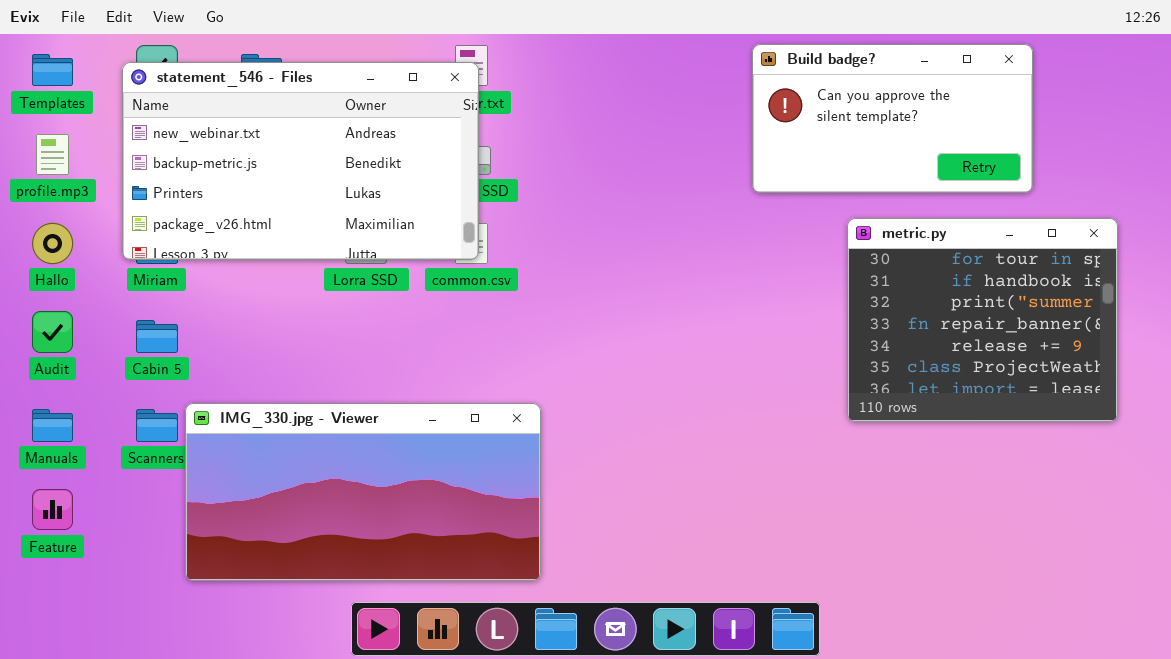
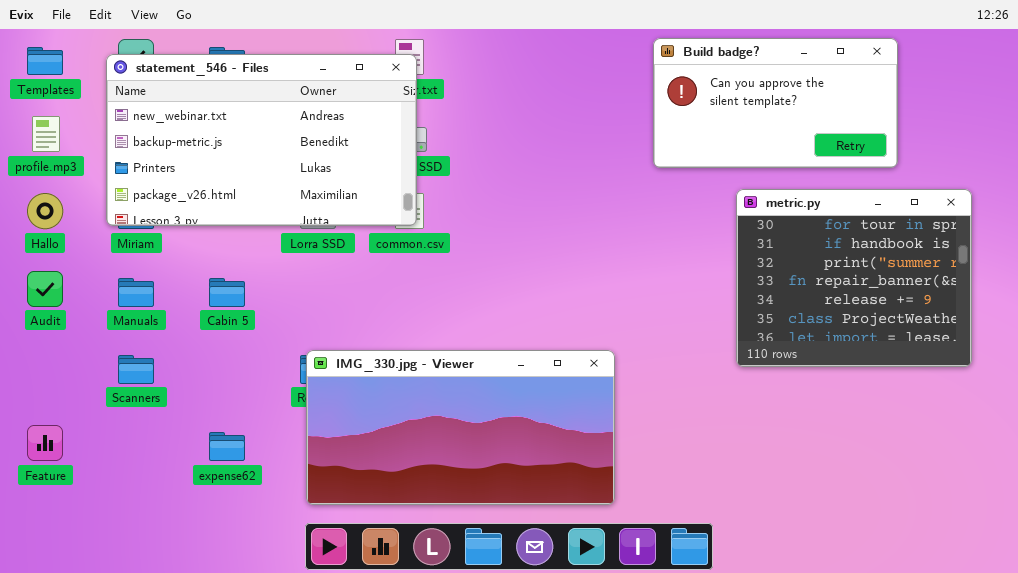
Cabin 5: [136,320,178,353] -> [209,278,245,307], moved
IMG_330.jpg - Viewer: [185,403,541,581] -> [306,350,615,505], moved
Manuals: [32,409,73,442] -> [118,278,154,307], moved

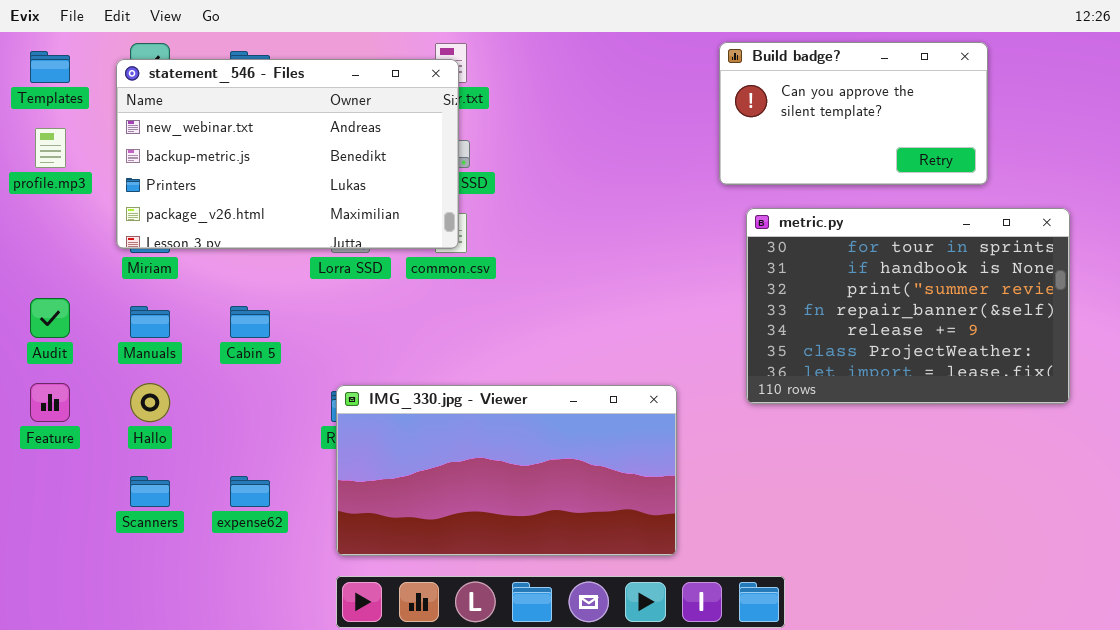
metric.py: [736,189,972,367] -> [746,208,1070,404], resized
Hallo: [27,193,63,229] -> [130,383,170,422], moved
Scanners: [118,355,154,384] -> [130,476,170,507], moved
Feature: [27,425,63,461] -> [30,383,70,422], moved

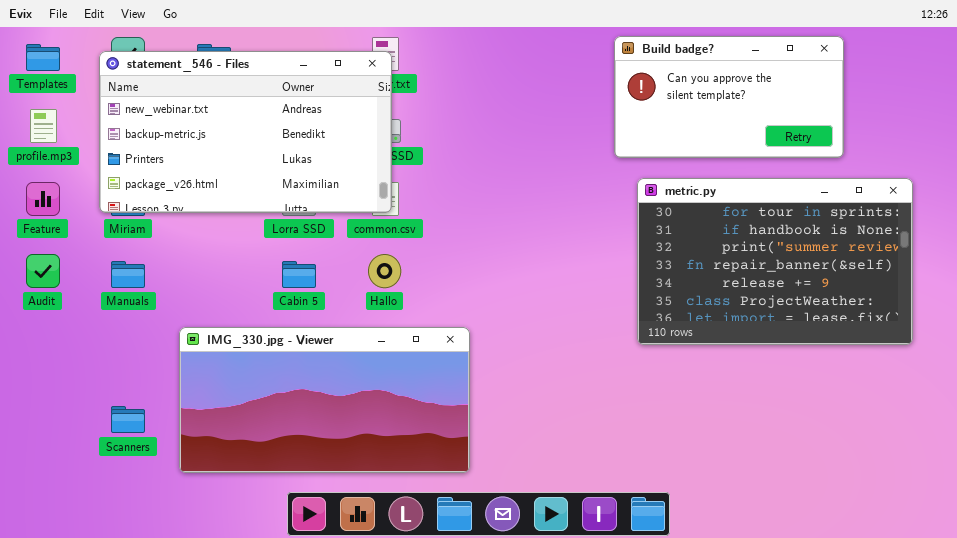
Cabin 5: [230,306,270,338] -> [282,261,316,288], moved
Feature: [30,383,70,422] -> [26,182,60,216], moved
Hallo: [130,383,170,422] -> [368,254,401,288], moved
IMG_330.jpg - Viewer: [336,385,677,556] -> [179,327,470,473], moved

